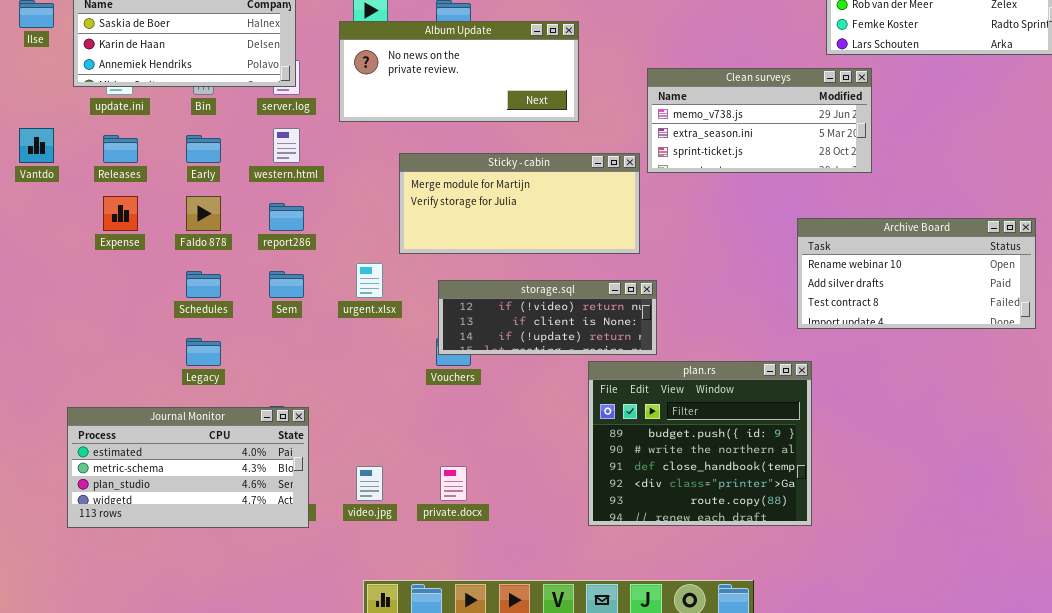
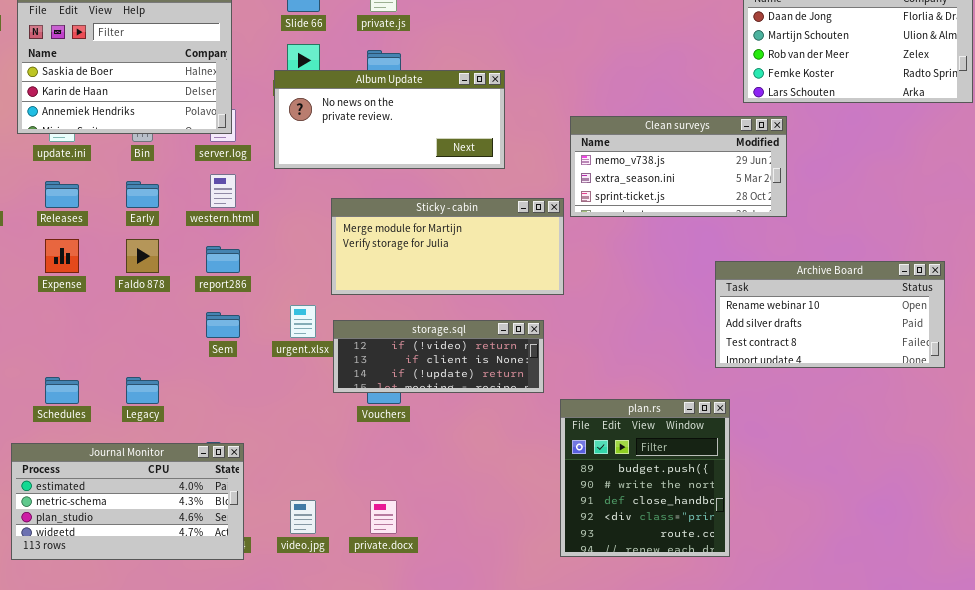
Schedules: [186,271,221,298] -> [45,377,79,404], moved
storage.sql: [438,280,657,355] -> [333,320,544,393], moved
plan.rs: [588,361,812,526] -> [560,399,730,557], resized

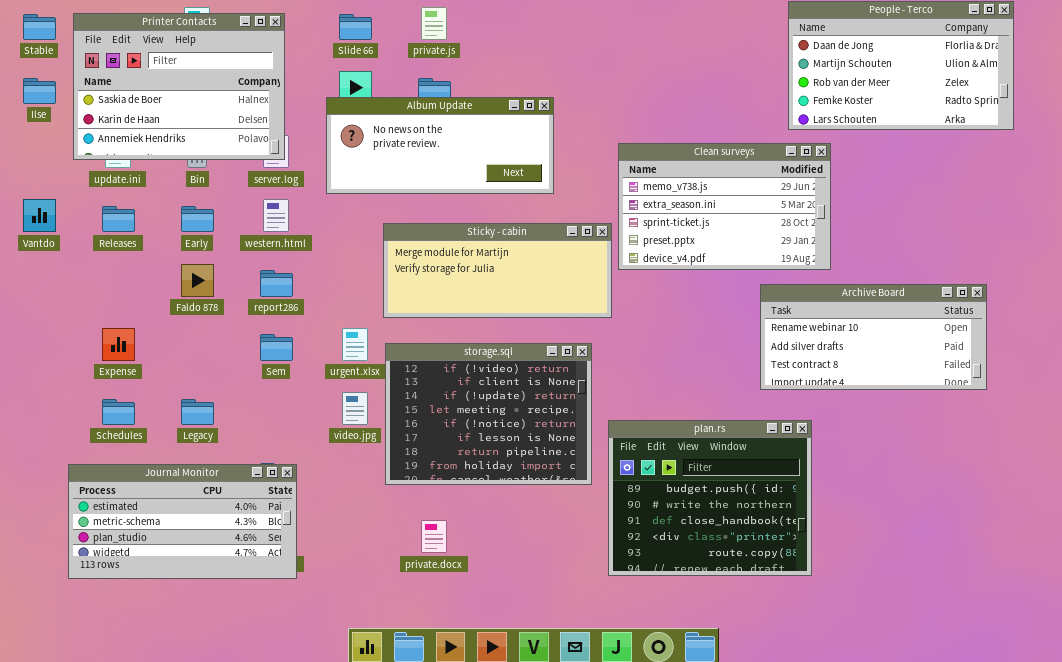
Clean surveys: [570,116,787,217] -> [618,143,831,270], resized
Expense: [45,239,79,273] -> [102,328,135,361], moved
storage.sql: [333,320,544,393] -> [385,343,592,485], resized
plan.rs: [560,399,730,557] -> [608,420,812,576], resized
video.jpg: [290,500,316,534] -> [342,392,368,425], moved

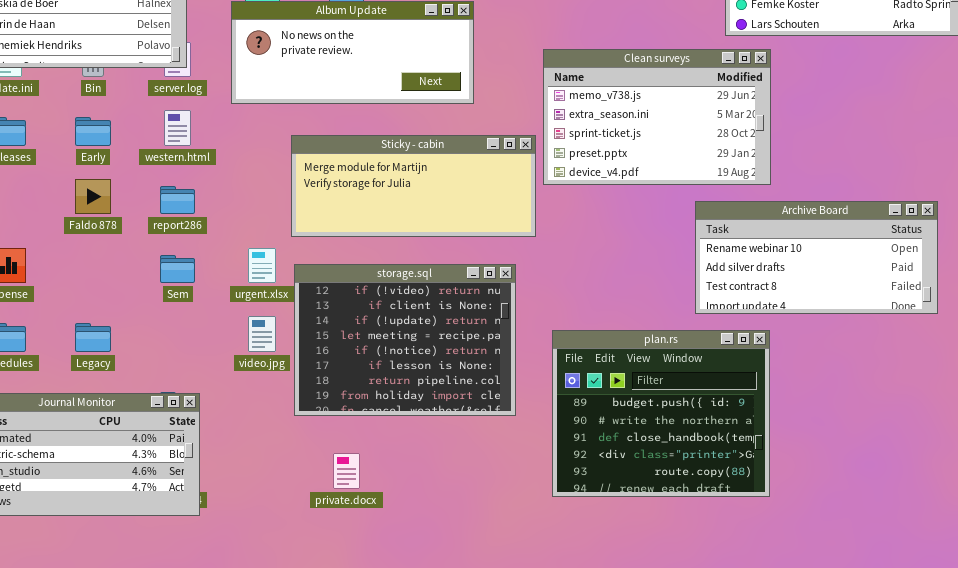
plan.rs: [608,420,812,576] -> [552,330,770,497], moved

